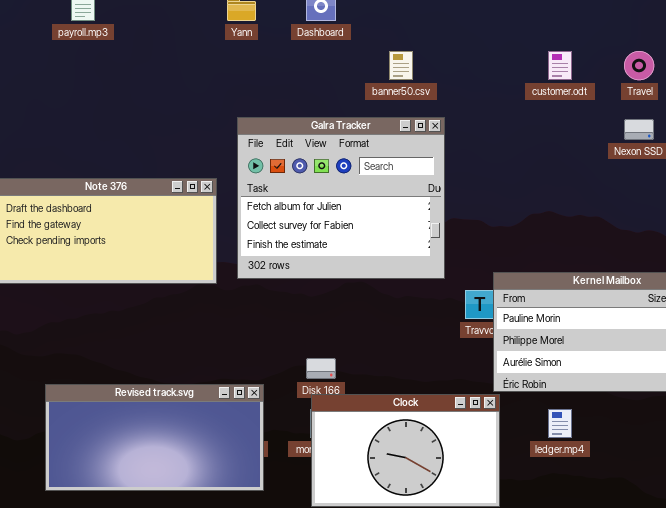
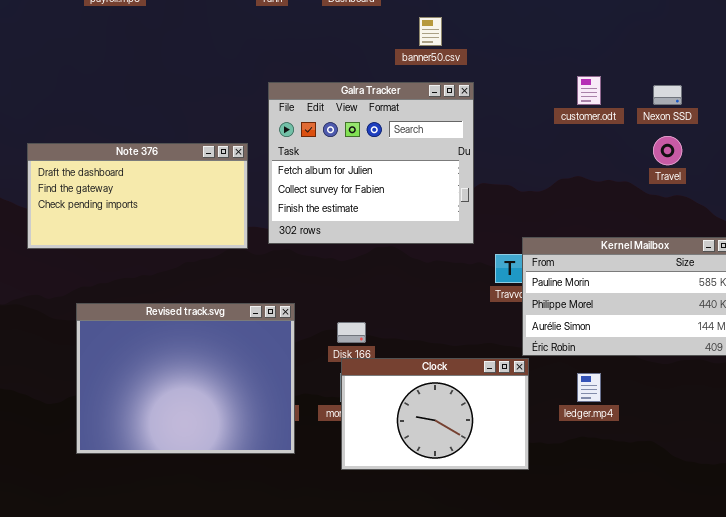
customer.odt: [548,51,572,80] -> [577,76,601,105], moved
Travel: [624,51,654,80] -> [653,136,682,165], moved
Revised track.svg: [45,384,264,491] -> [76,303,295,454], resized

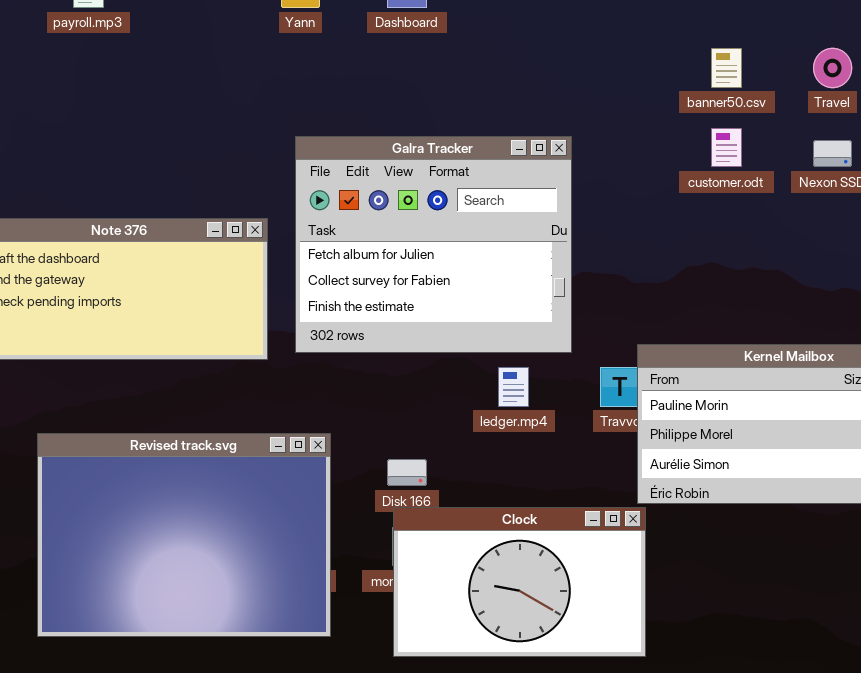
banner50.csv: [419,17,442,46] -> [711,48,742,88], moved
Travel: [653,136,682,165] -> [813,48,852,88], moved
ledger.mp4: [577,373,601,402] -> [498,367,529,407], moved

